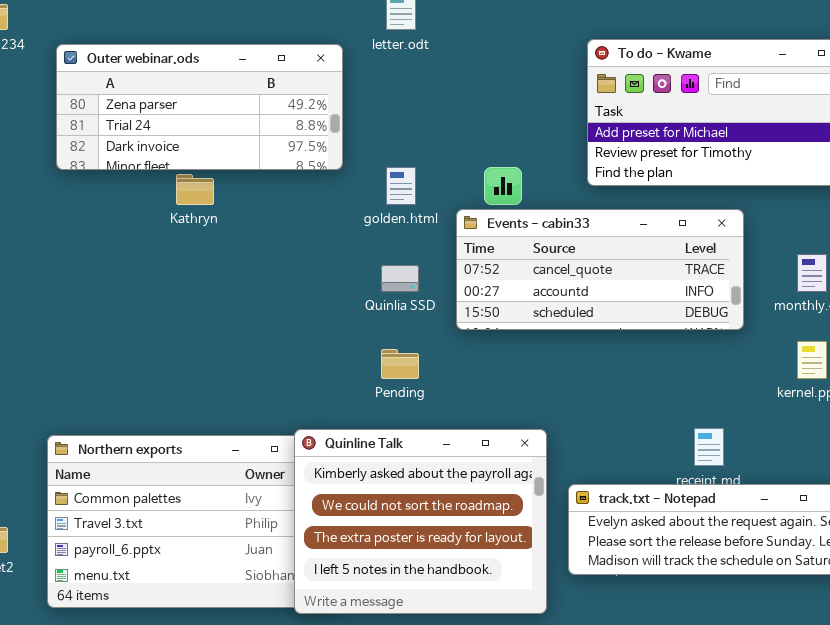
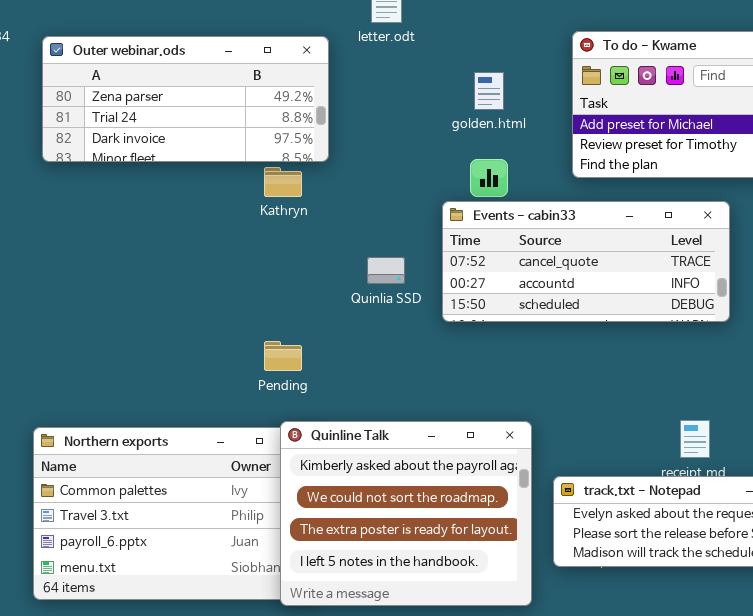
golden.html: [386,167,416,205] -> [474,72,504,110], moved
Kathryn: [176,174,214,205] -> [264,167,302,197], moved
Pending: [381,349,419,379] -> [264,341,302,371], moved

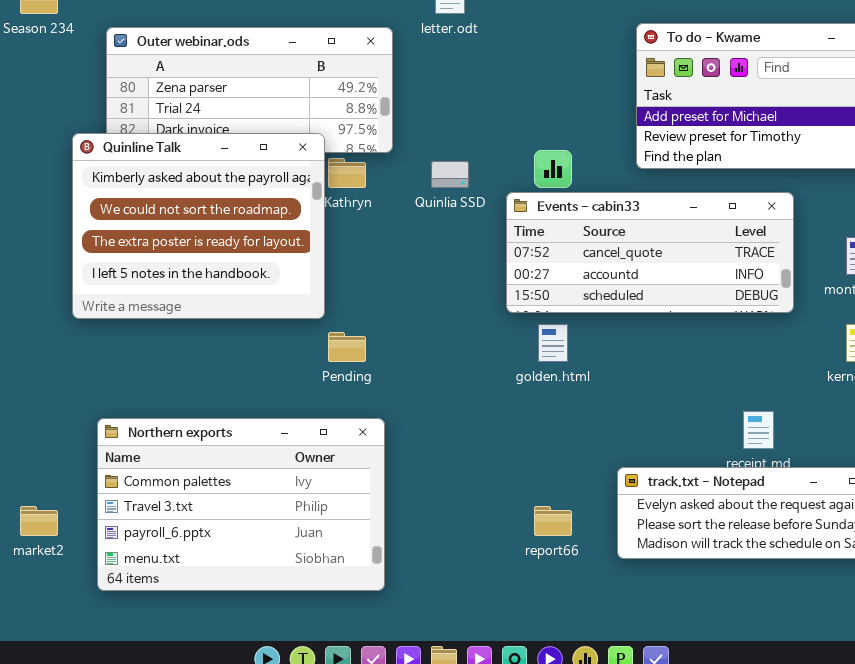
golden.html: [474,72,504,110] -> [538,324,568,362], moved
Quinlia SSD: [367,257,405,284] -> [431,161,469,188], moved
Quinline Talk: [280,421,532,606] -> [72,133,325,319], moved

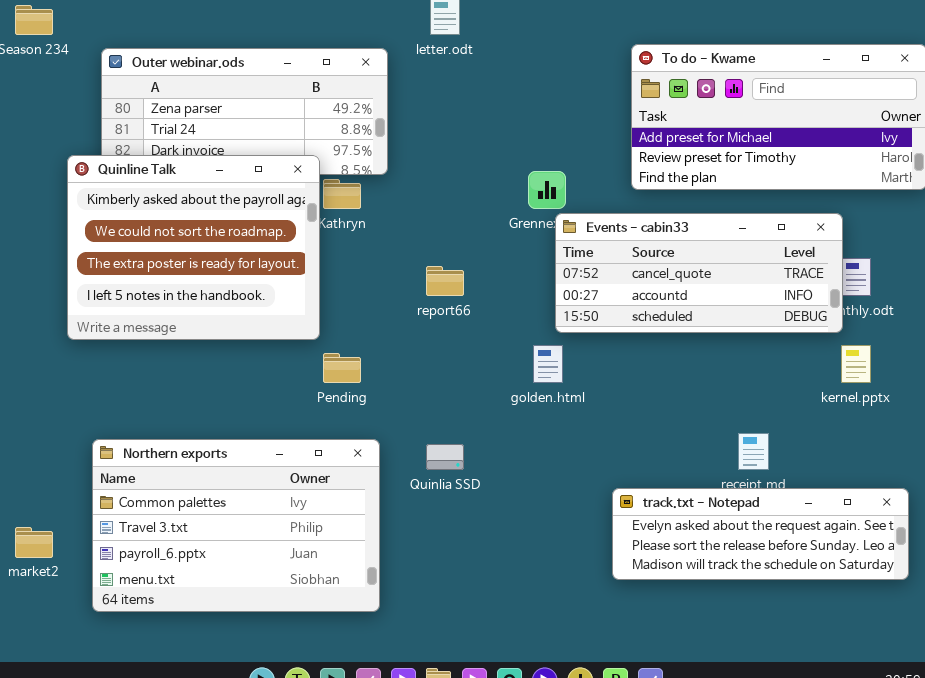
Quinlia SSD: [431,161,469,188] -> [426,444,464,470], moved
Events - cabin33: [506,192,794,313] -> [555,213,843,333], moved
report66: [534,506,572,536] -> [426,266,464,296], moved

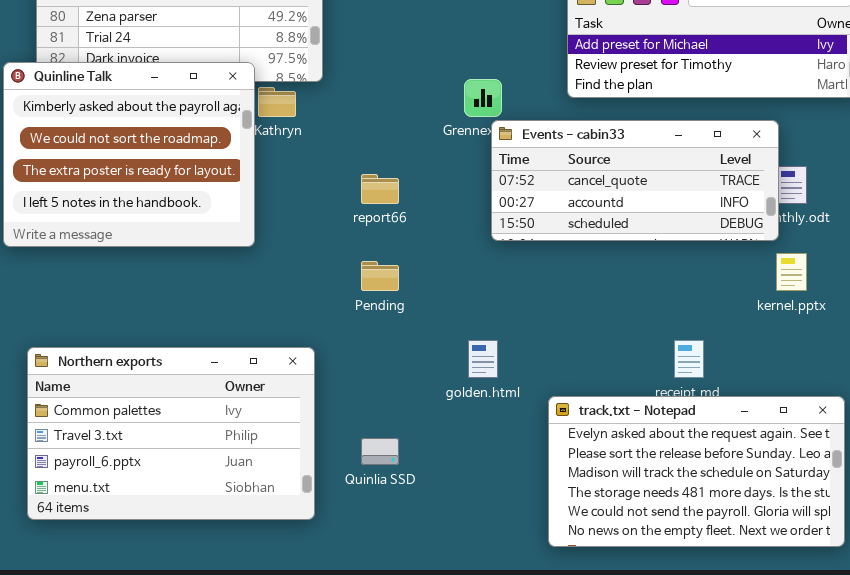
golden.html: [533,345,563,383] -> [468,340,498,378], moved
Pending: [323,353,361,383] -> [361,261,399,291], moved
Quinlia SSD: [426,444,464,470] -> [361,438,399,465], moved
track.txt - Notepad: [612,488,909,580] -> [548,396,845,547], resized

